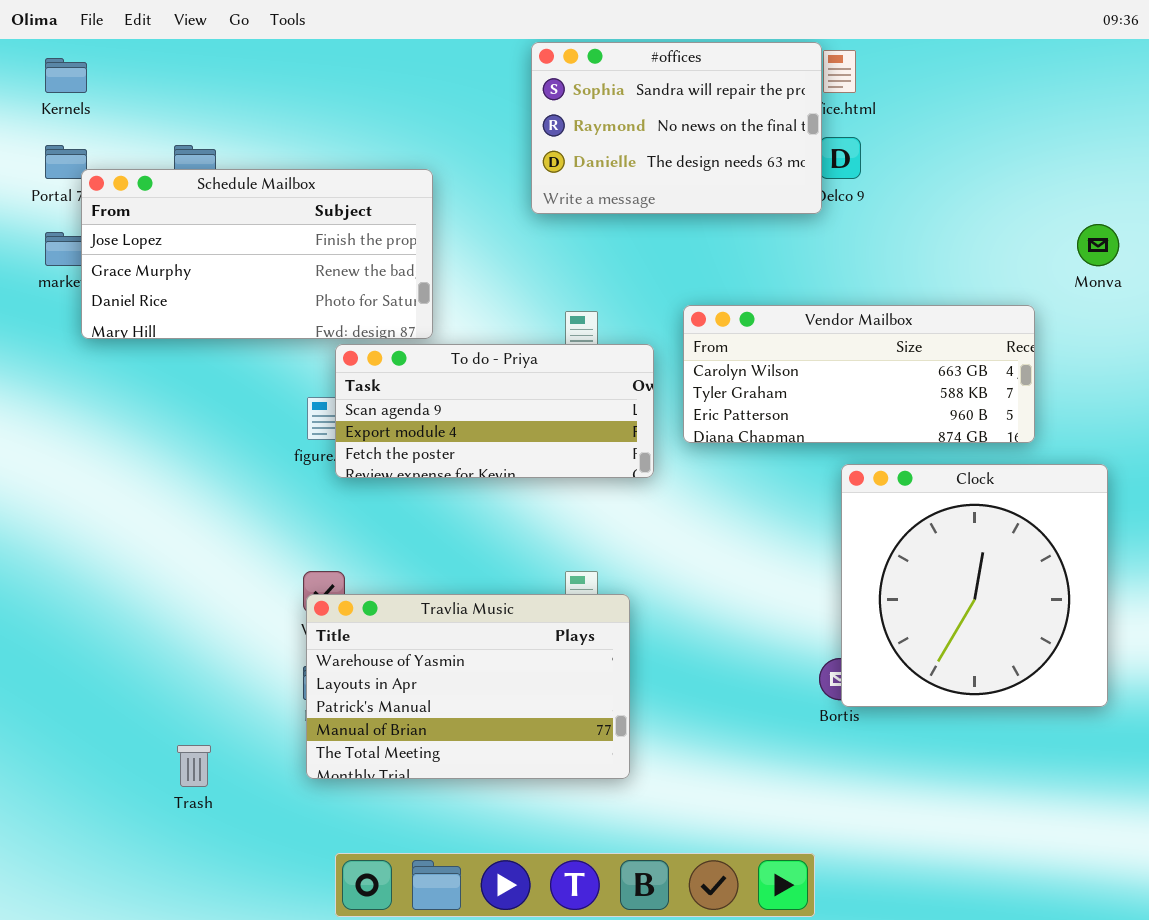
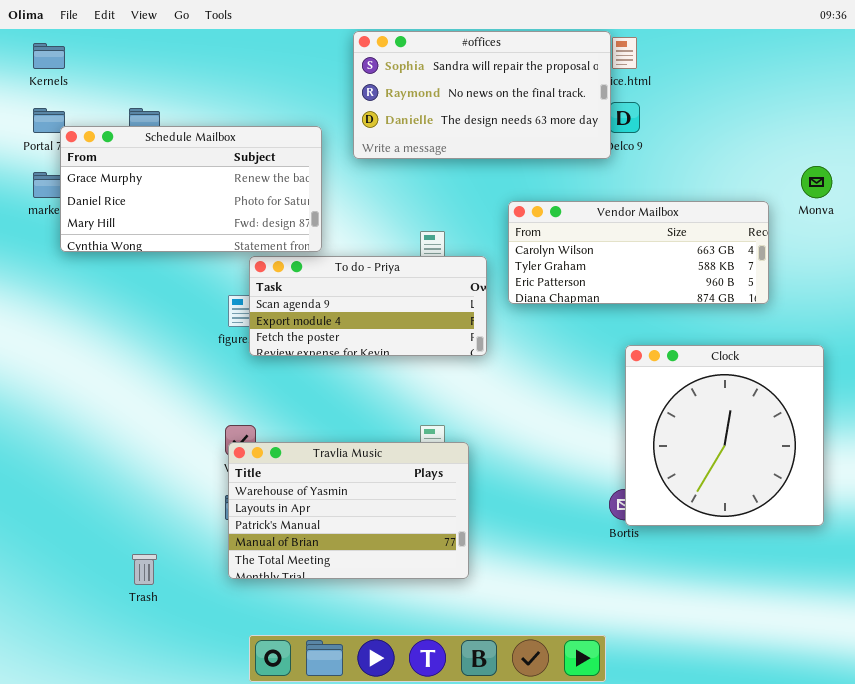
#offices: [531,42,822,214] -> [353,31,611,159], resized
Schedule Mailbox: [81,169,433,339] -> [60,126,322,252], scrolled down 1 row
Vendor Mailbox: [683,305,1035,443] -> [508,201,769,304], moved

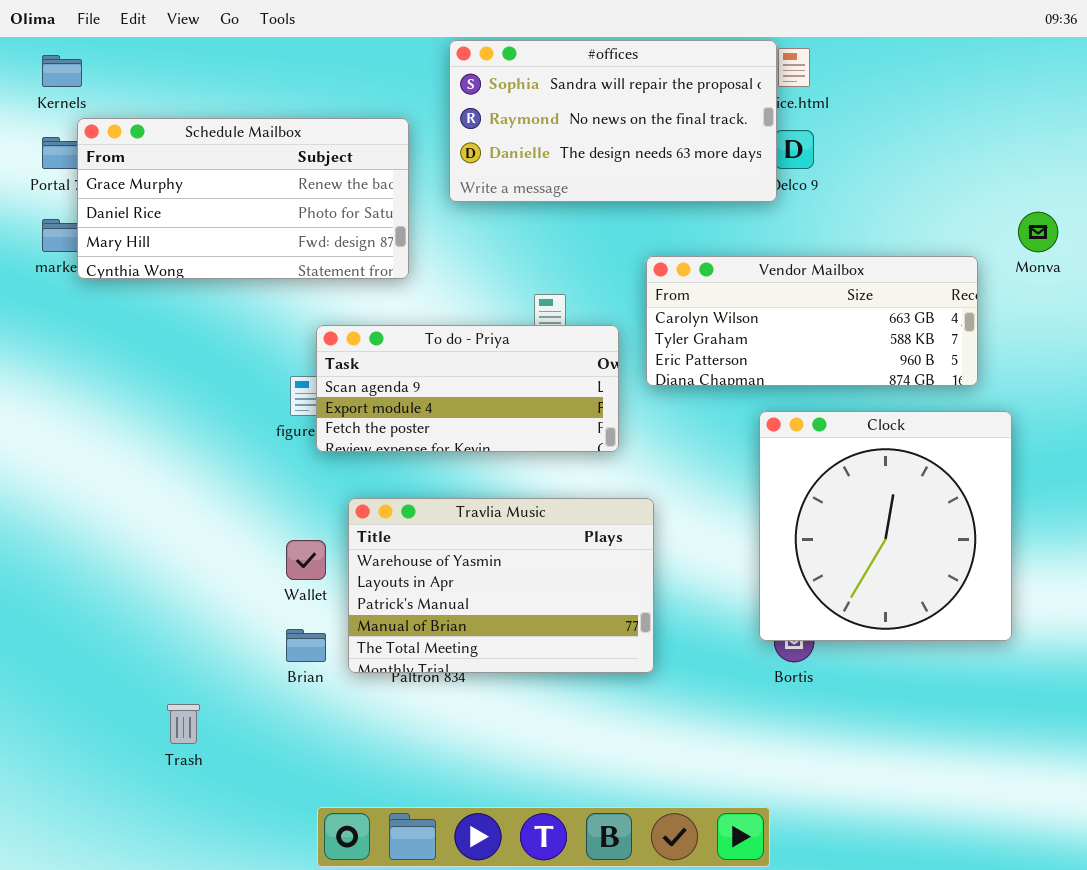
Schedule Mailbox: [60,126,322,252] -> [77,118,409,279], moved
Clock: [625,345,824,526] -> [759,411,1012,641], moved
Travlia Music: [228,442,469,579] -> [348,498,654,673], moved

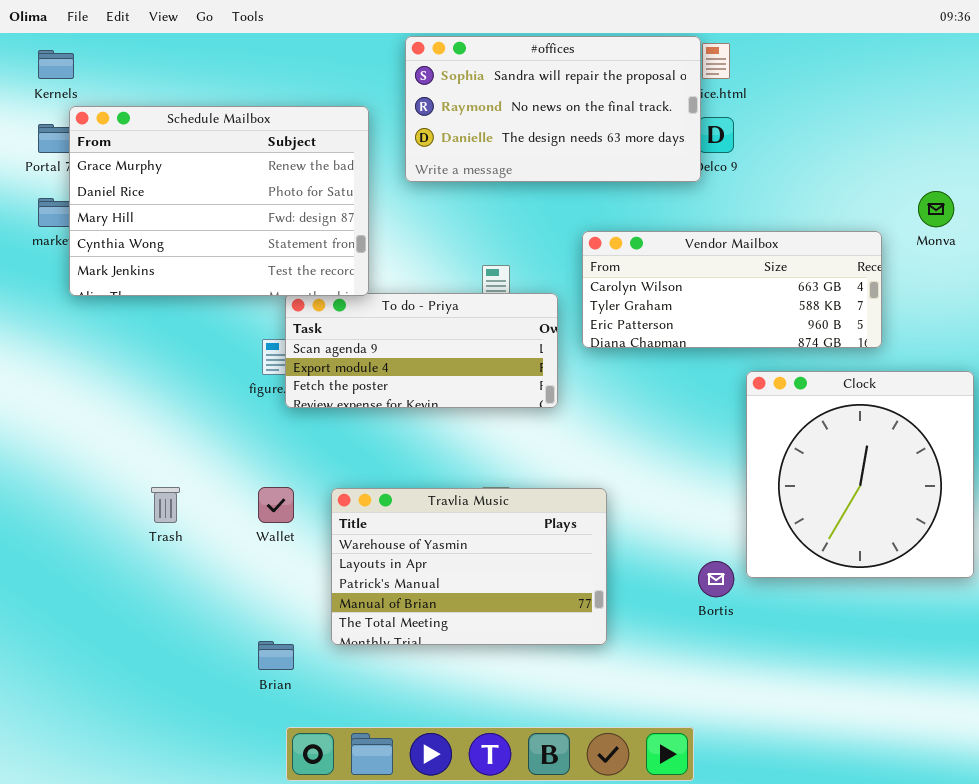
Schedule Mailbox: [77,118,409,279] -> [69,106,369,296], resized
Clock: [759,411,1012,641] -> [746,371,974,578], moved
Travlia Music: [348,498,654,673] -> [331,488,607,645], moved
Brian: [286,629,326,662] -> [258,641,294,670], moved
Trash: [167,704,200,744] -> [151,487,180,523], moved

